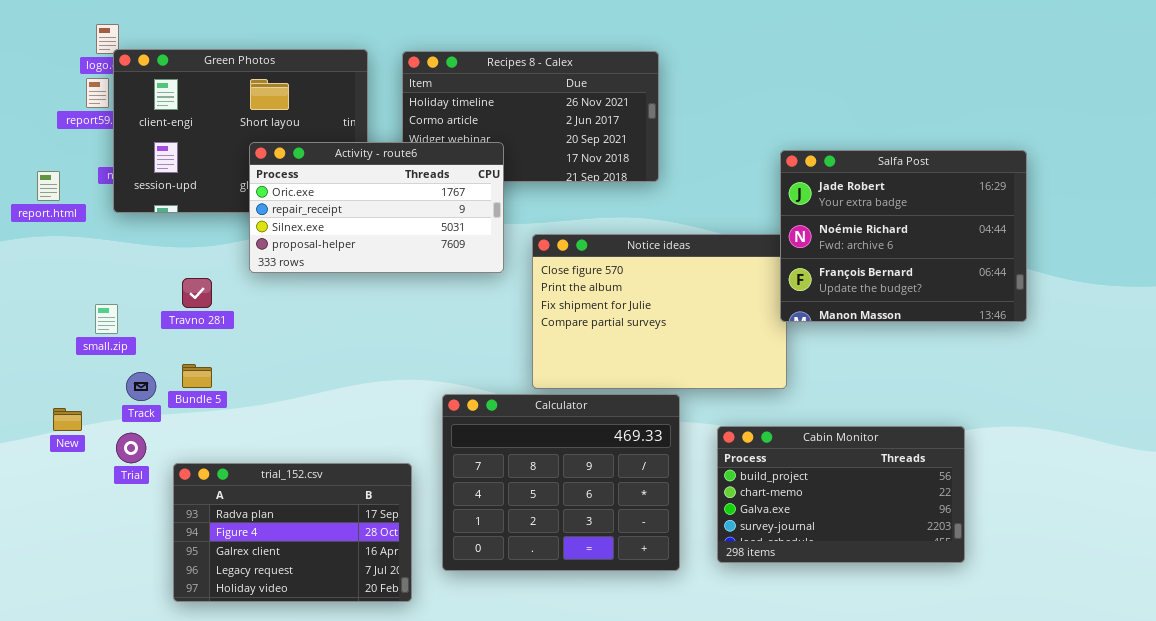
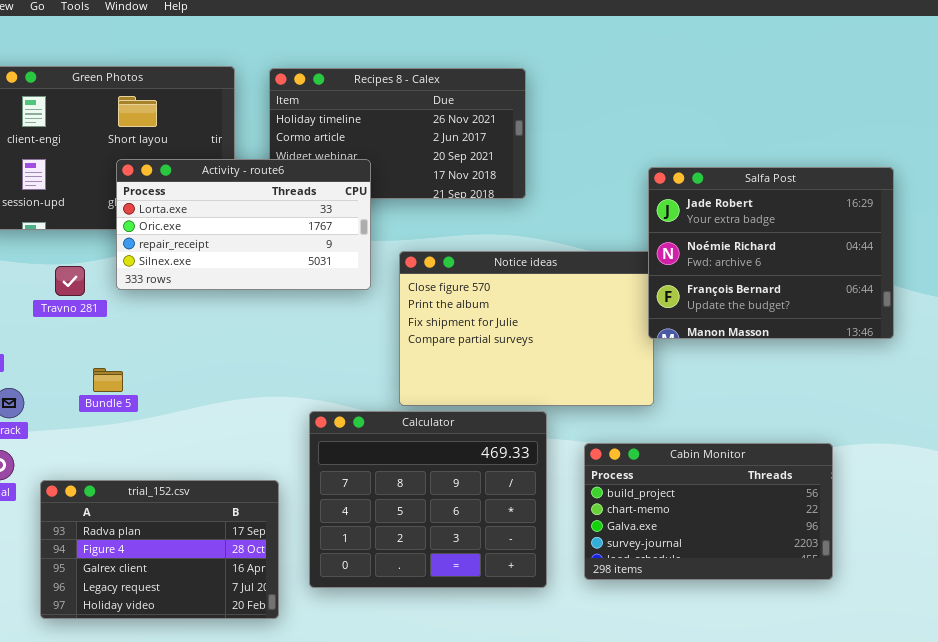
Activity - route6: [249,142,504,273] -> [116,159,371,290], scrolled up 1 row
Travno 281: [182,278,212,308] -> [55,266,85,296], moved
Bundle 5: [182,364,212,388] -> [93,368,123,392], moved

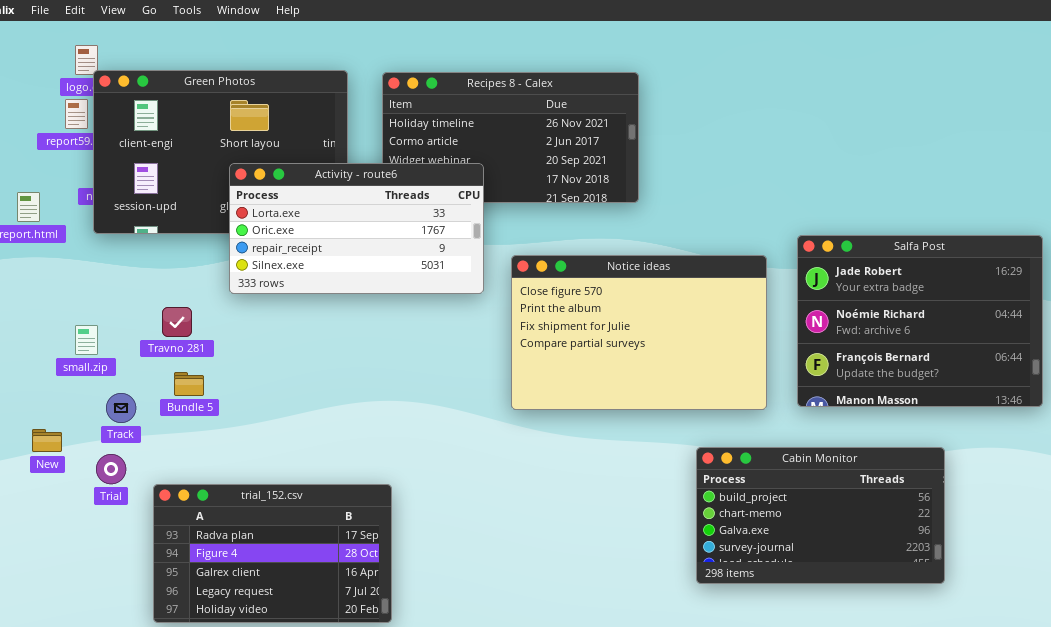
Salfa Post: [648,167,894,339] -> [797,235,1043,407], moved
Travno 281: [55,266,85,296] -> [162,307,192,337], moved
Bundle 5: [93,368,123,392] -> [174,372,204,396], moved
Calculator: [309,411,547,588] -> none, closed

